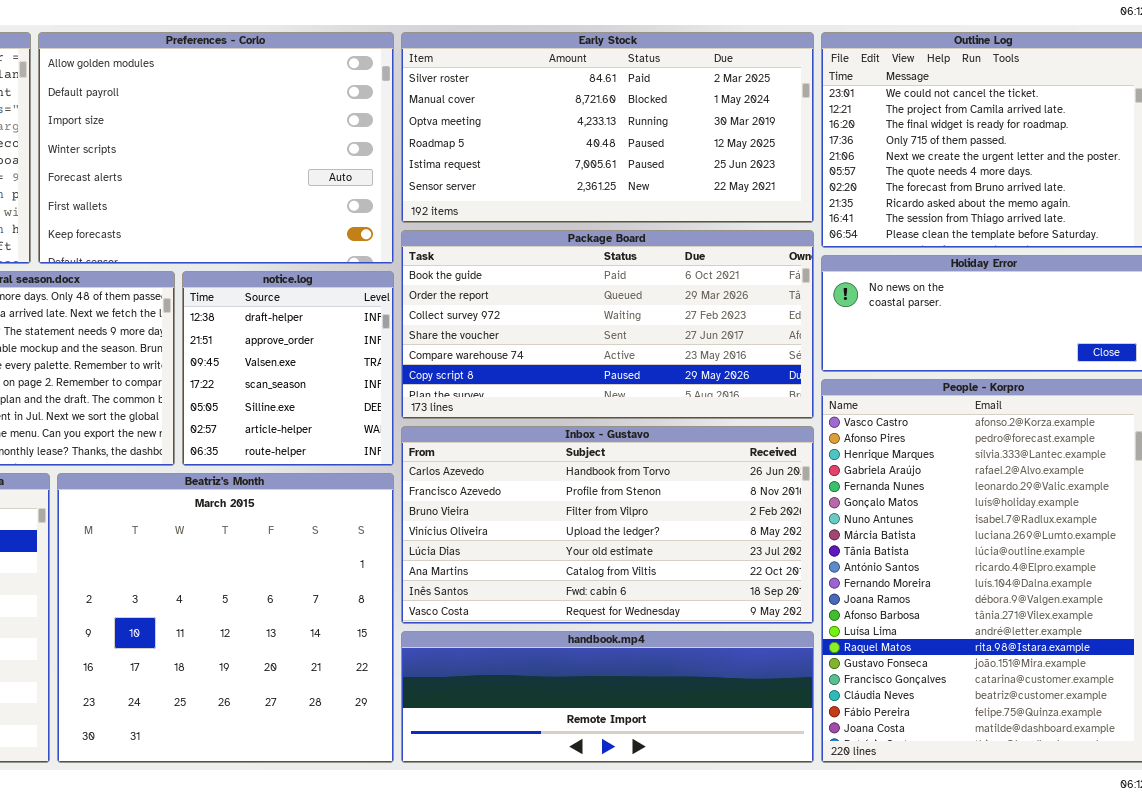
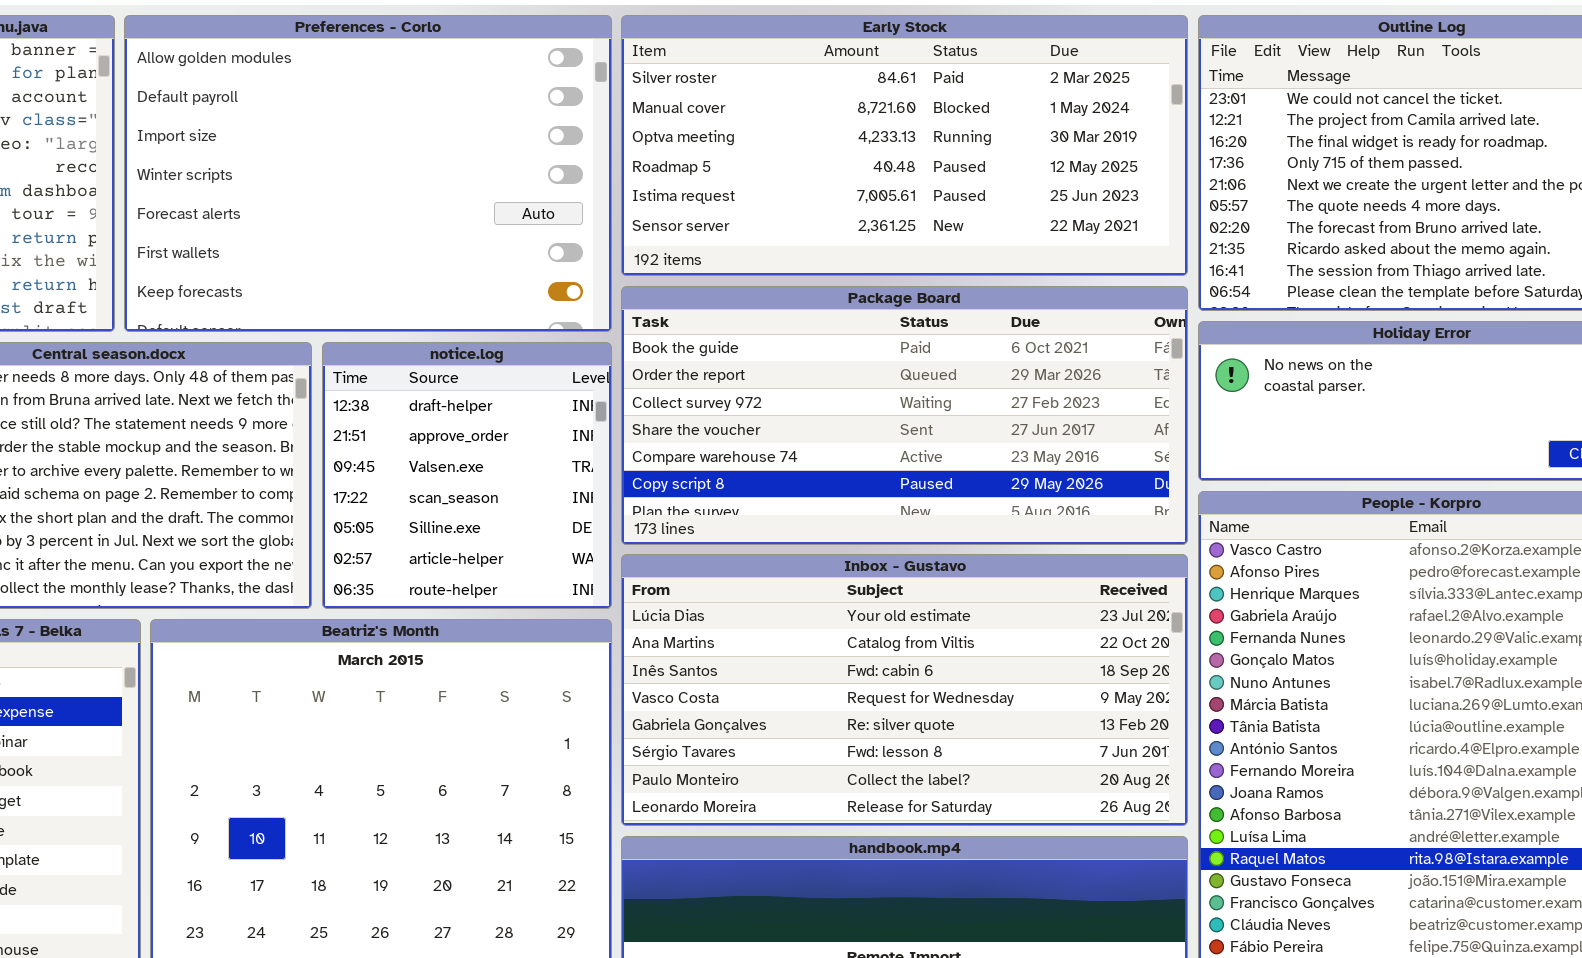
Inbox - Gustavo: [401,426,814,624] -> [621,554,1188,826], scrolled down 4 rows

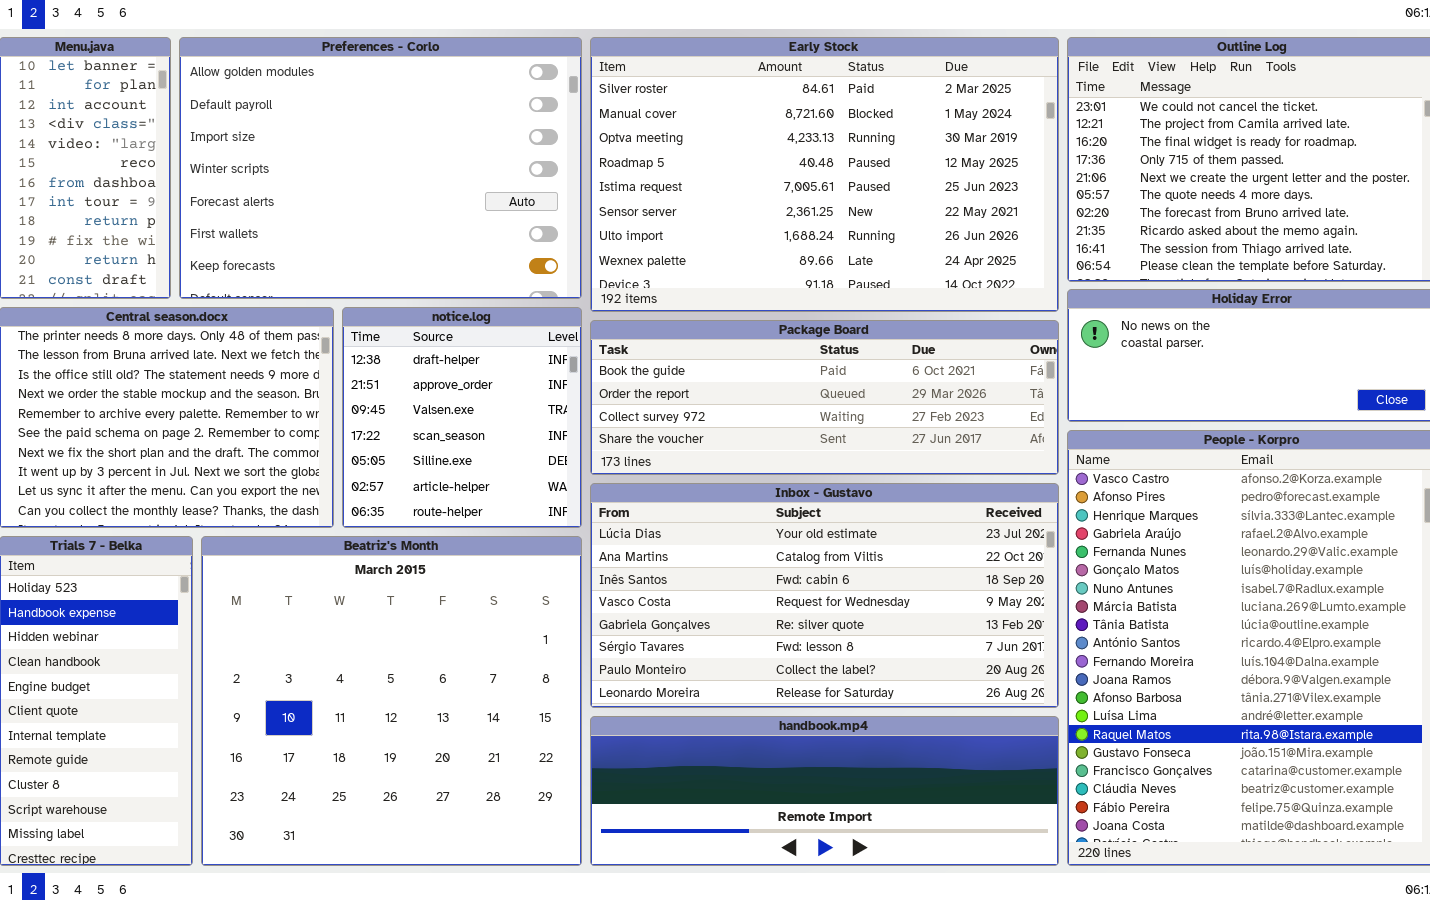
Early Stock: [621,15,1188,276] -> [590,37,1059,312], resized
Package Board: [621,286,1188,545] -> [590,320,1059,475], resized

